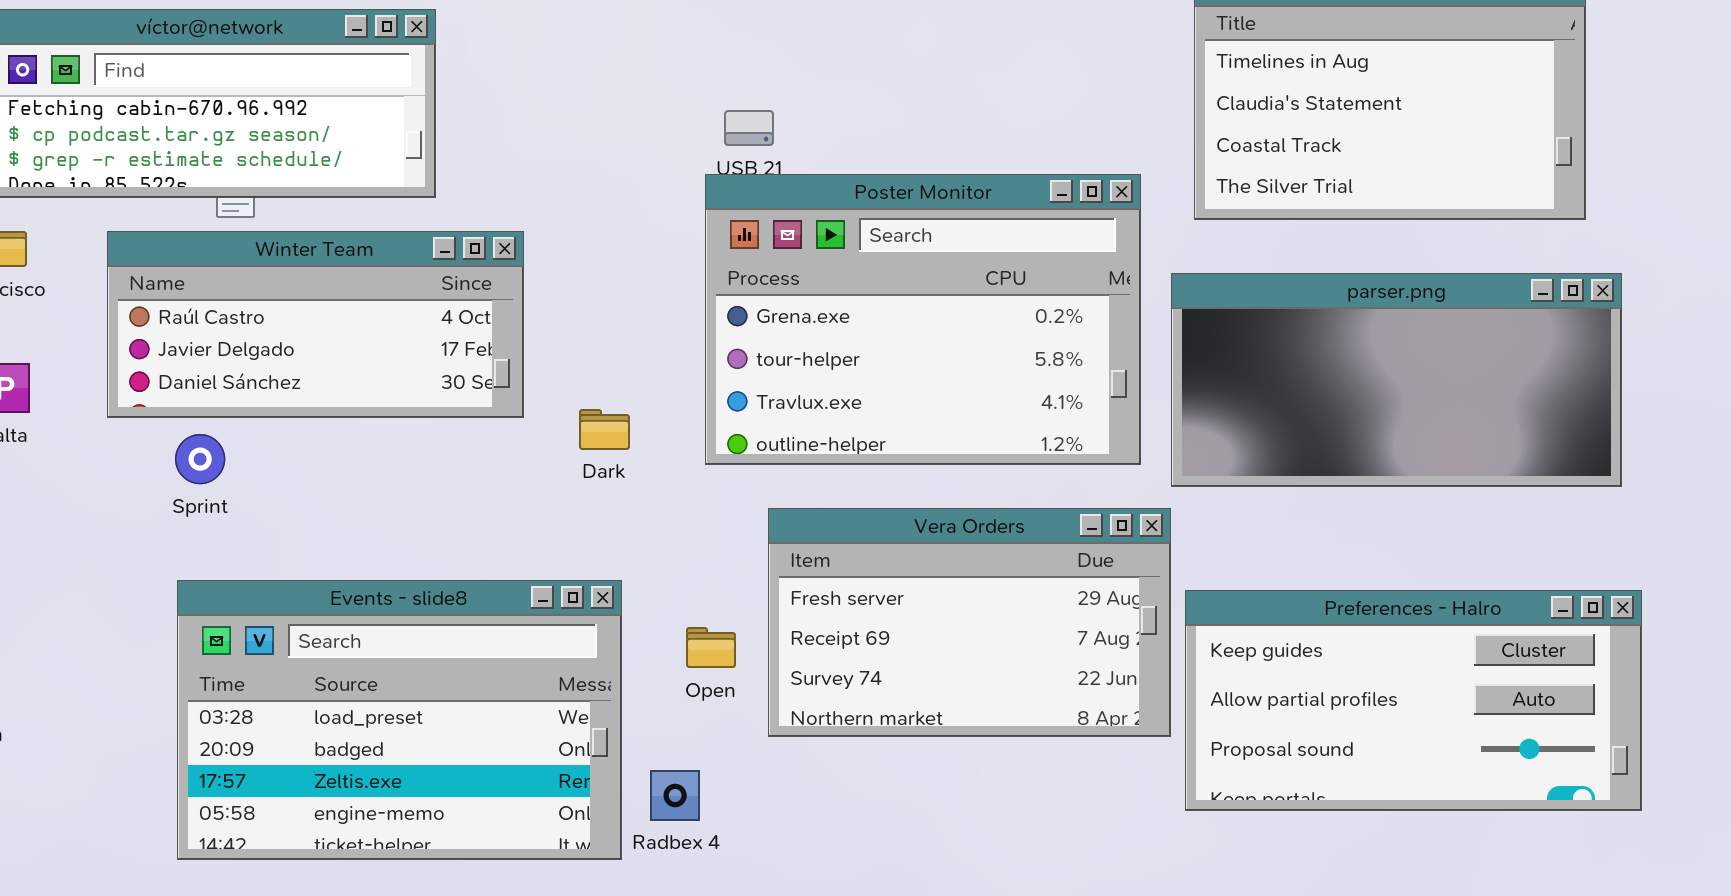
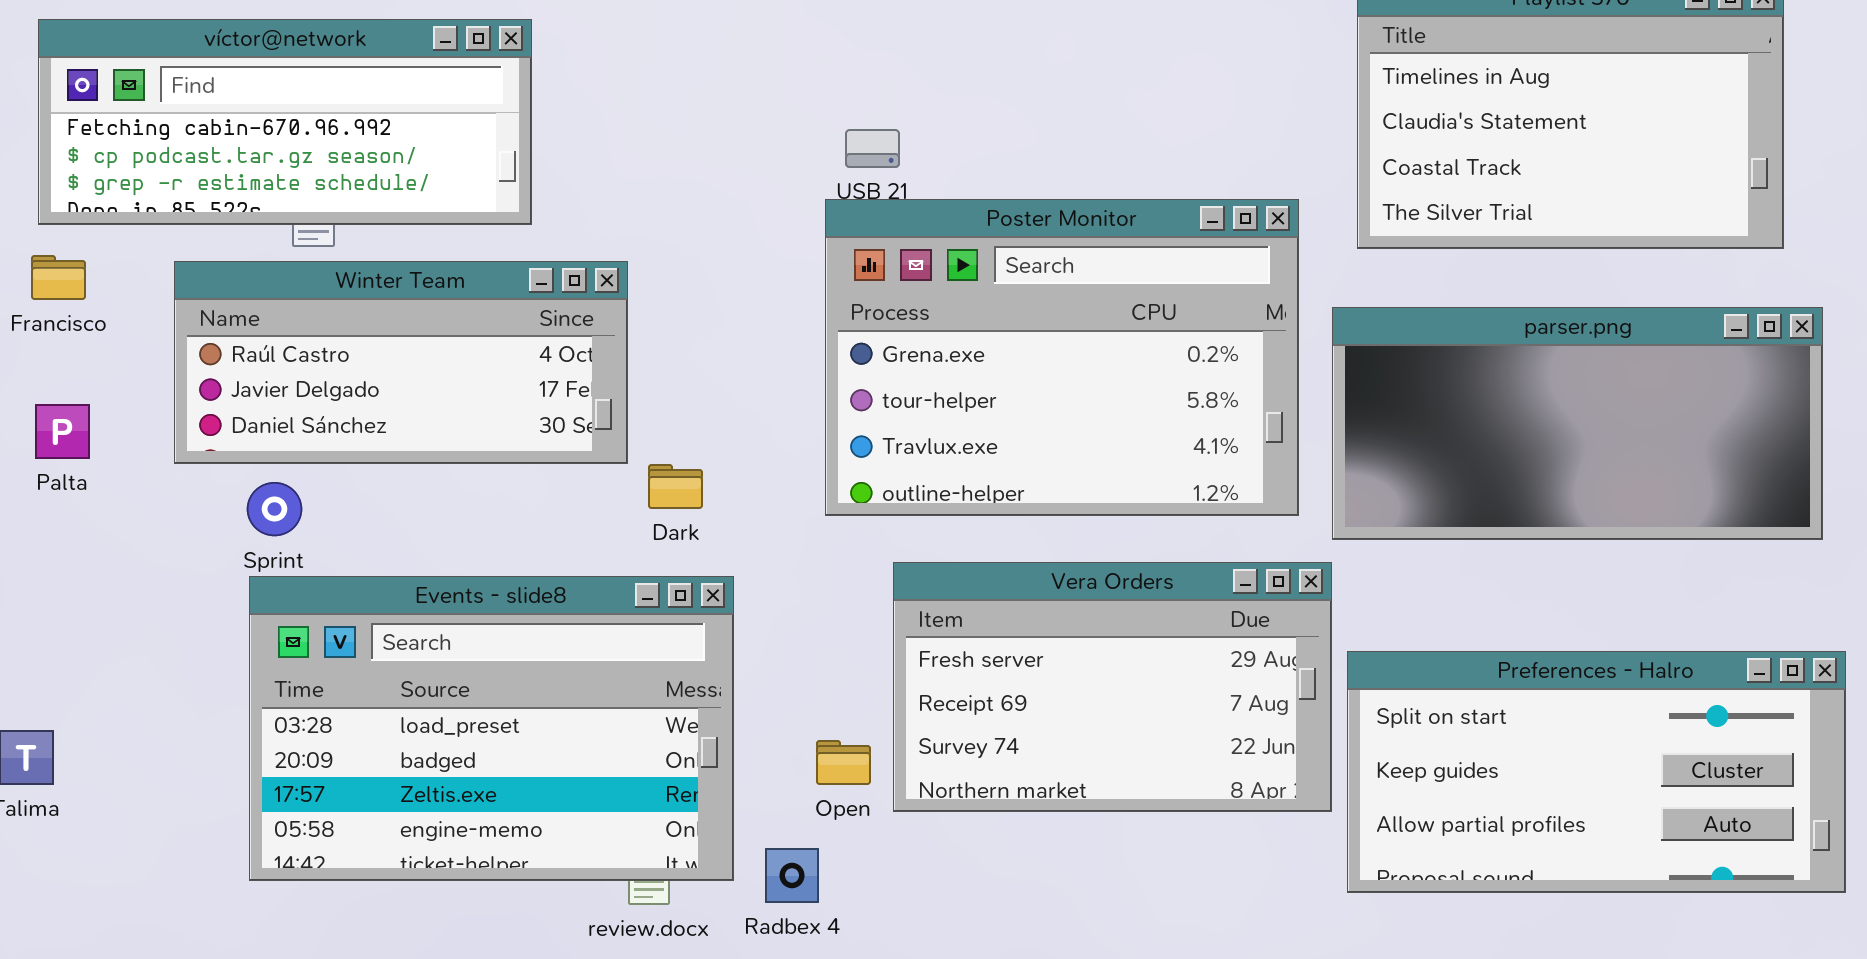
Dark: [579,409,630,450] -> [648,464,703,509], moved
Events - slide8: [177,580,622,860] -> [249,576,734,881], moved
Preferences - Halro: [1185,590,1642,811] -> [1347,651,1846,893], scrolled up 1 row
Open: [686,627,736,668] -> [816,740,871,785], moved

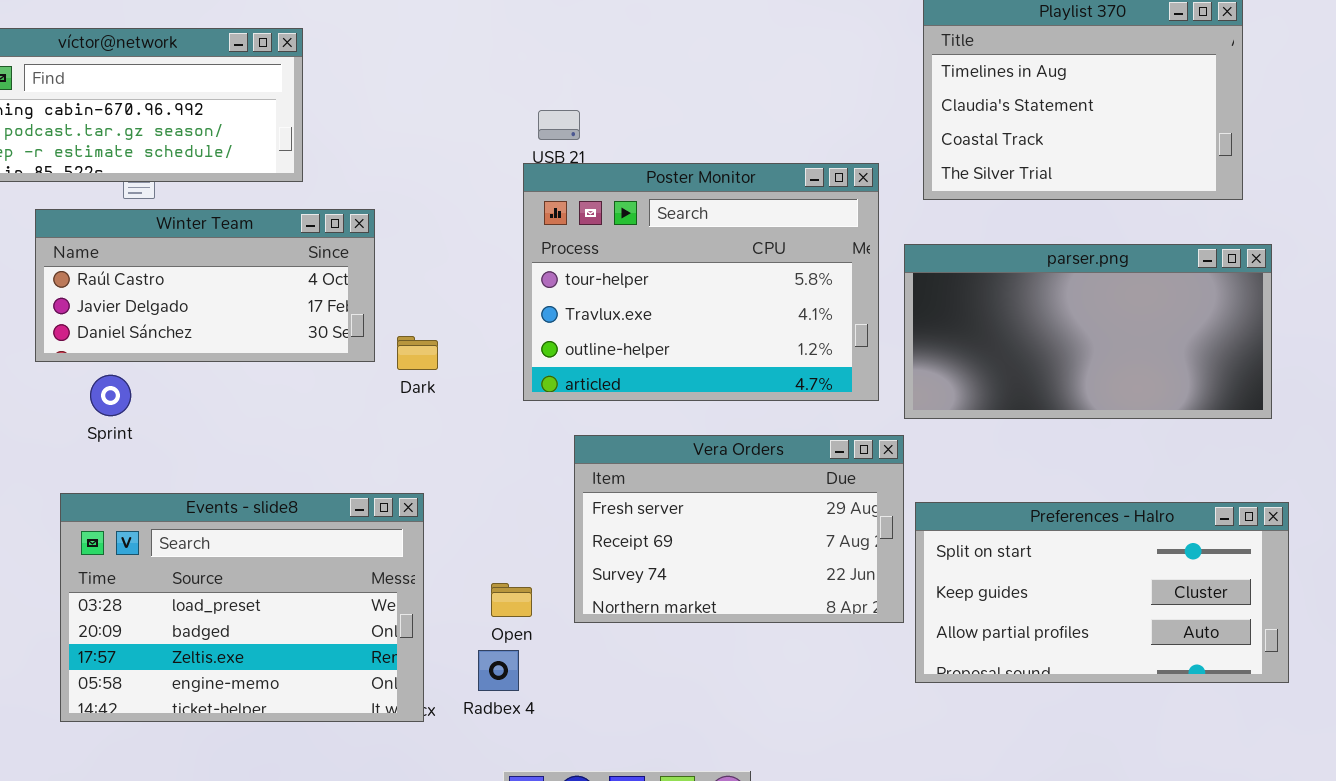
Poster Monitor: [825,199,1299,516] -> [523,163,879,401], scrolled down 1 row
Dark: [648,464,703,509] -> [397,336,438,370], moved
Events - slide8: [249,576,734,881] -> [60,493,424,722], moved
Open: [816,740,871,785] -> [491,583,532,617], moved

